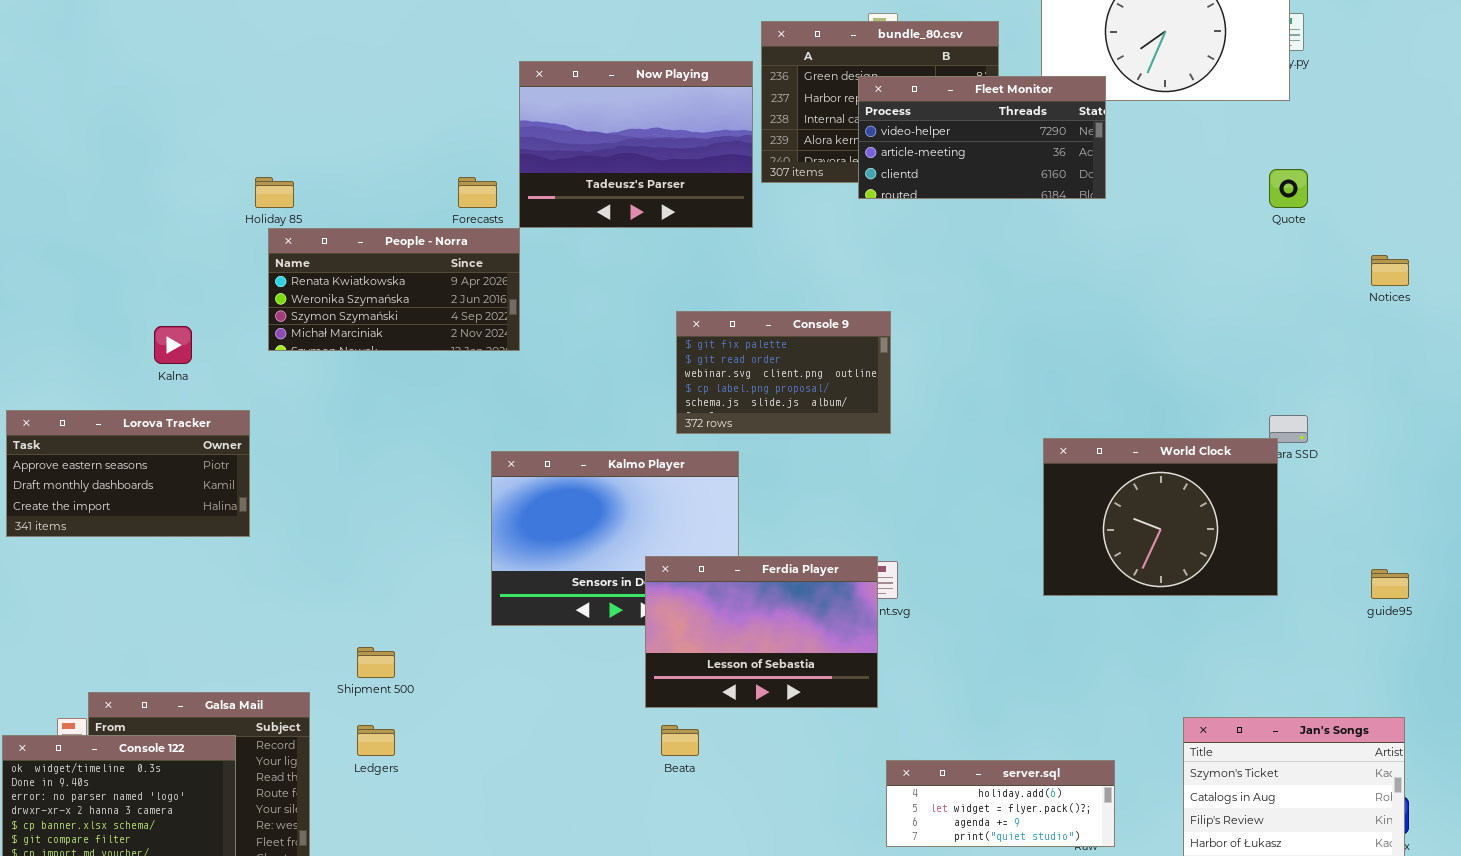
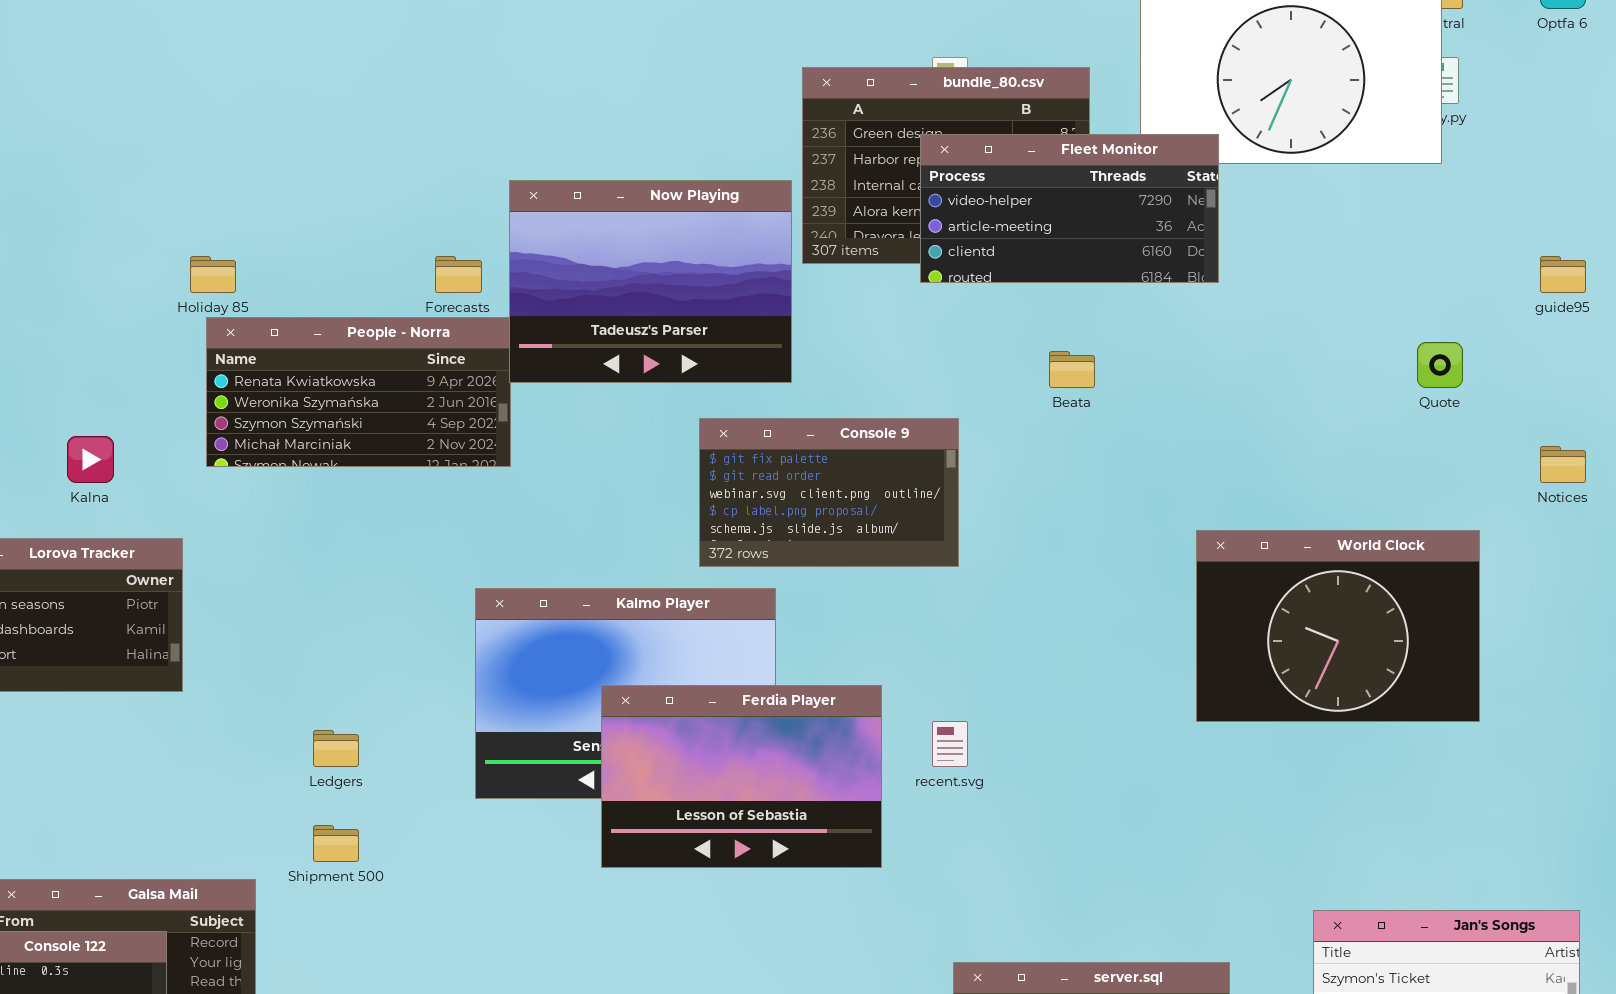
Now Playing: [519,61,753,228] -> [509,180,792,383], moved
Quote: [1269,169,1308,208] -> [1417,342,1463,388], moved
Notices: [1371,255,1409,286] -> [1540,446,1586,483], moved
World Clock: [1043,438,1278,596] -> [1196,530,1480,722], moved
Ferdia Player: [645,556,878,708] -> [601,685,882,868], moved
guide95: [1371,569,1409,599] -> [1540,256,1586,293], moved
Ledgers: [357,725,395,756] -> [313,730,359,767], moved
Beata: [661,725,699,756] -> [1049,351,1095,388], moved

